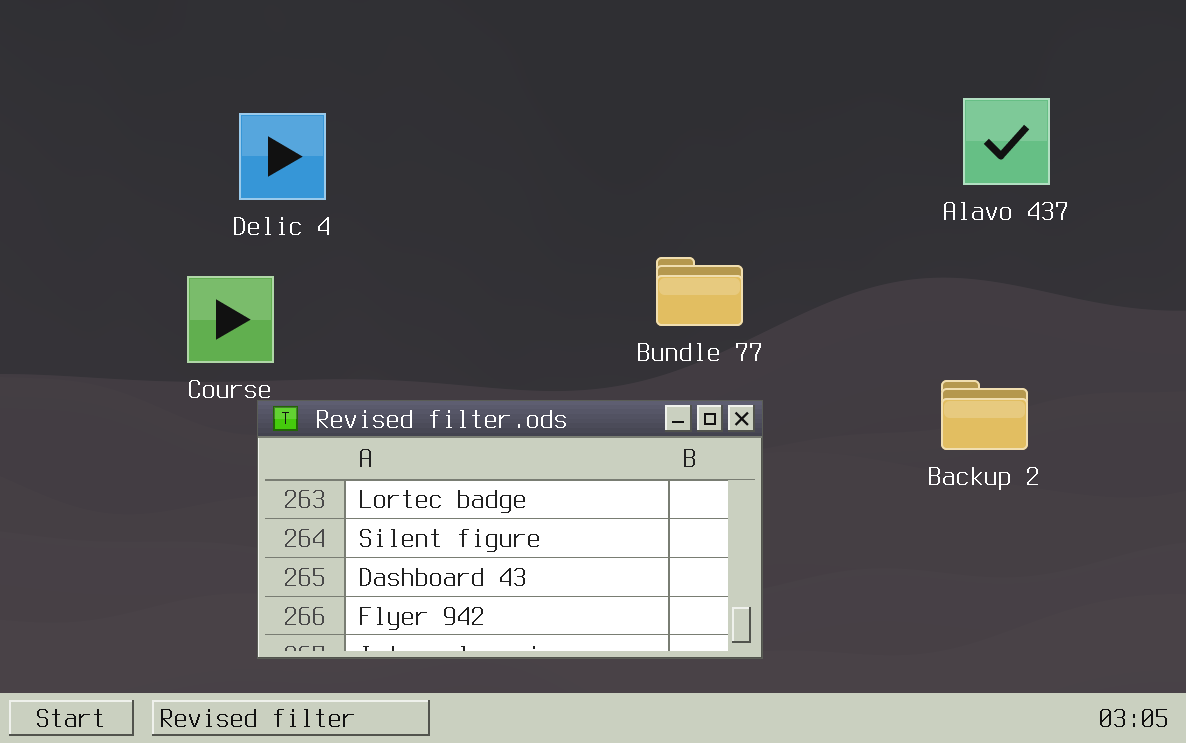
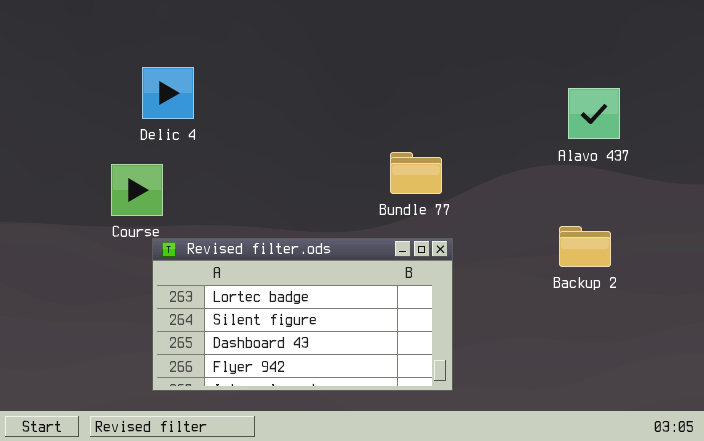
Alavo 437: [963,98,1050,185] -> [568,88,620,139], moved

